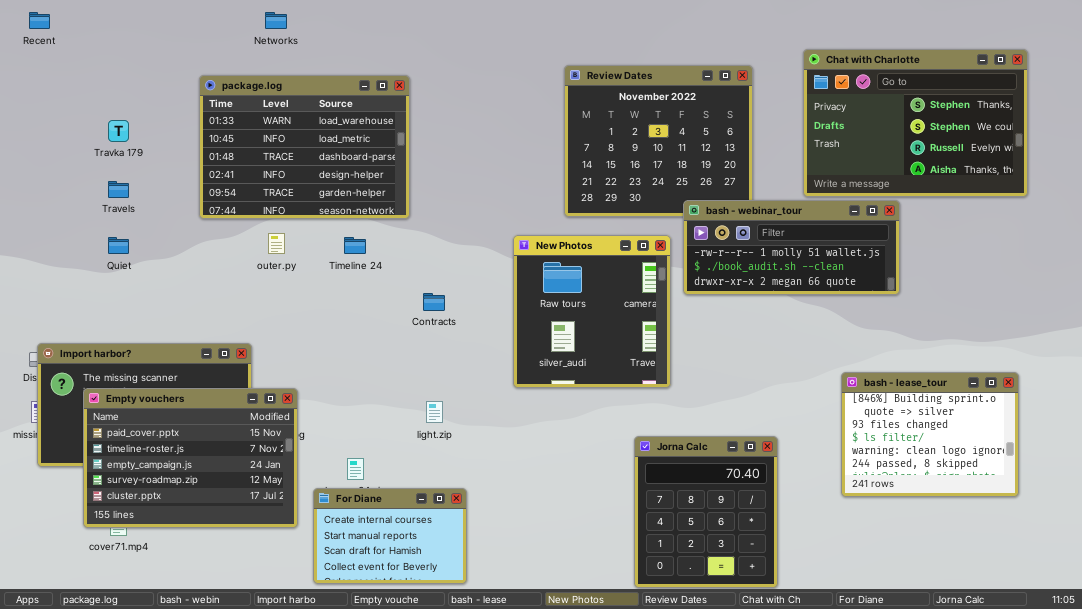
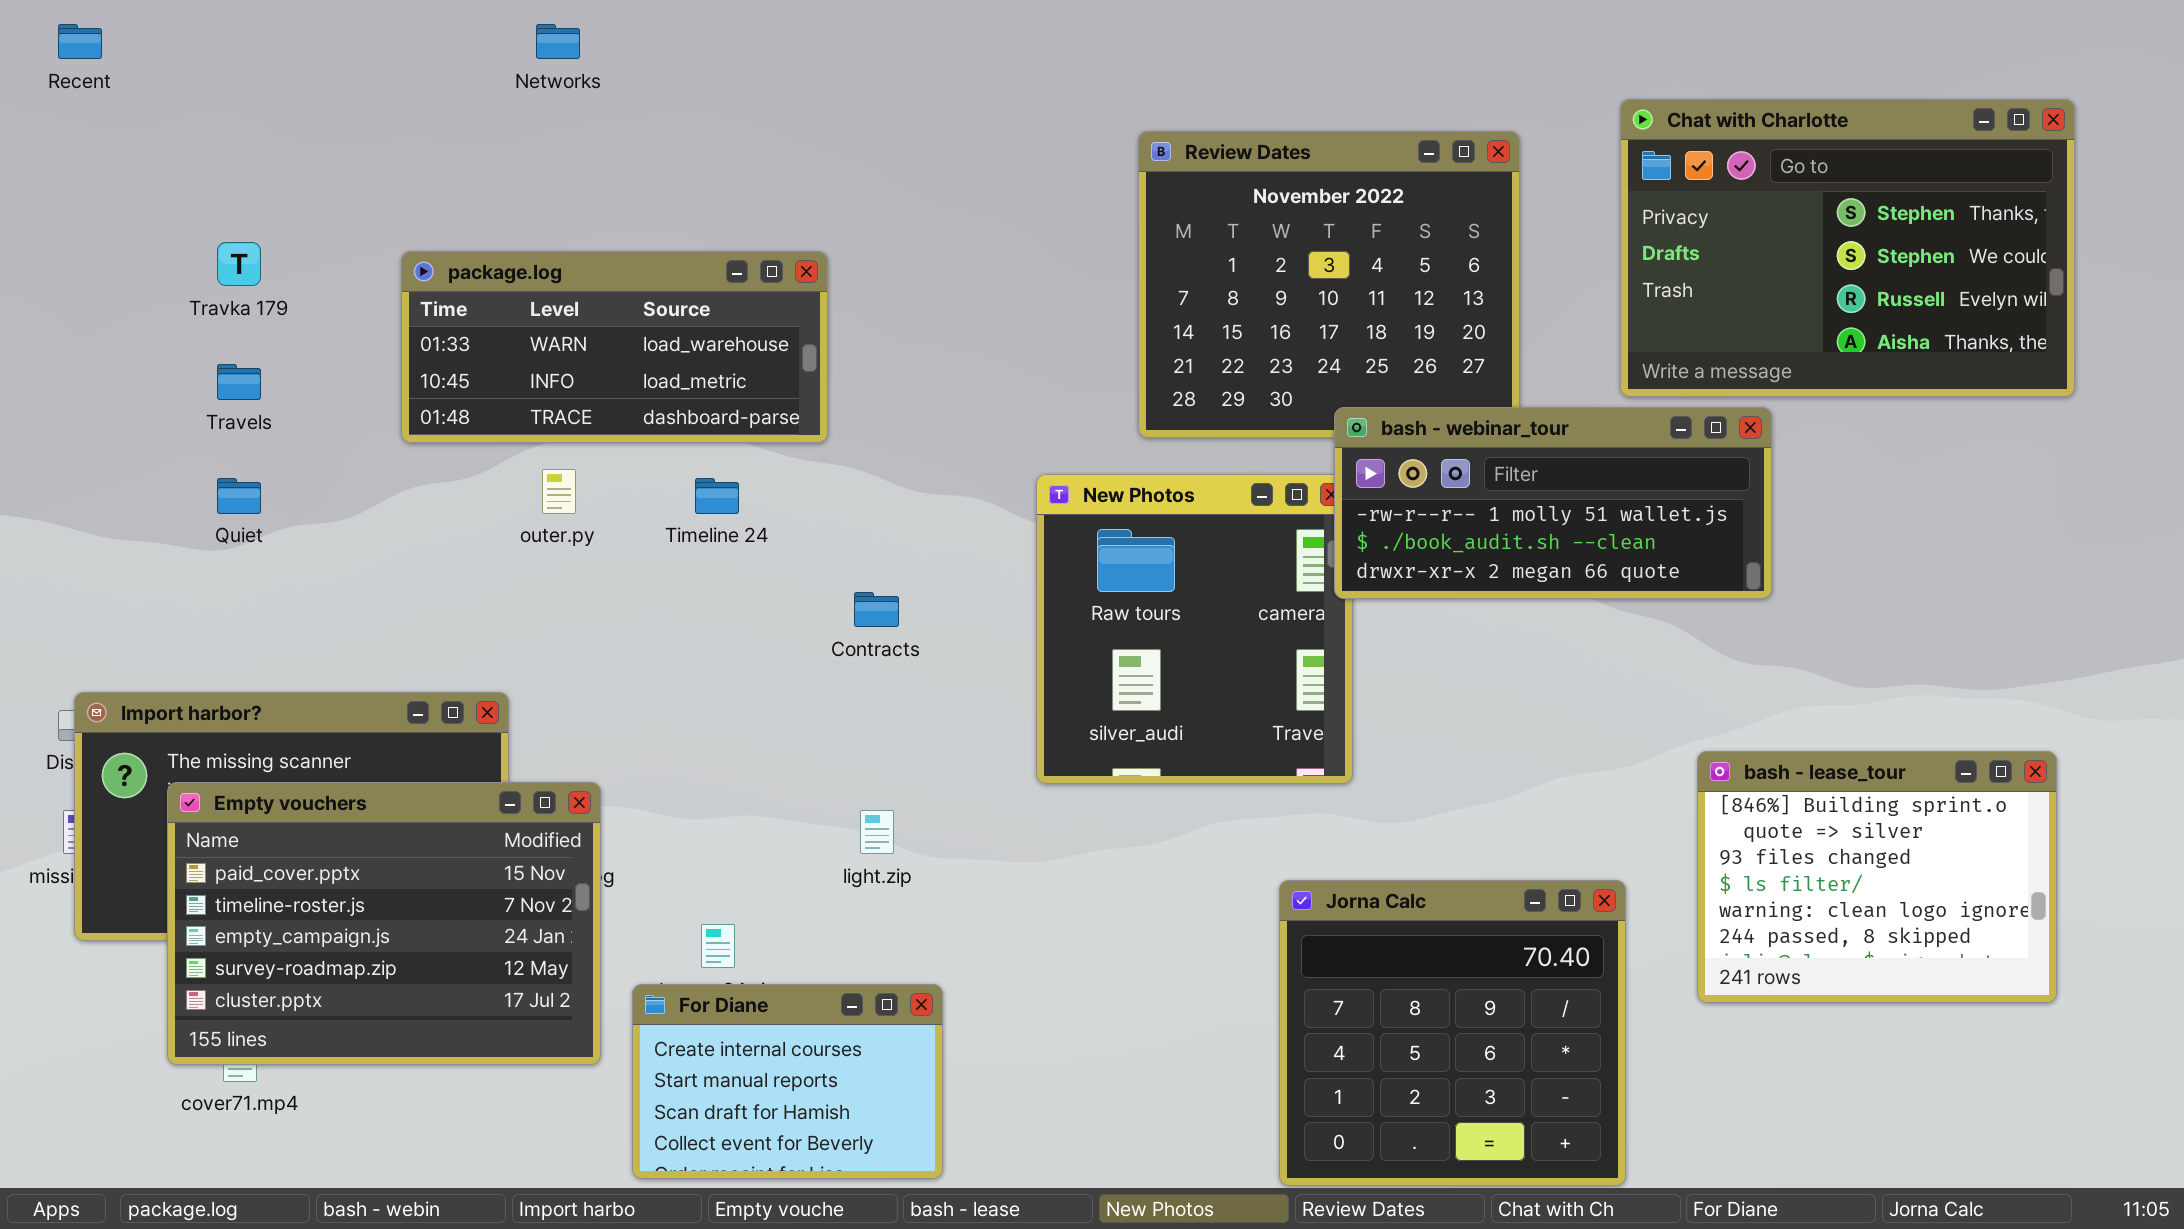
package.log: [199,75,410,219] -> [401,251,828,443], resized
bash - webinar_tour: [683,200,900,295] -> [1334,407,1772,599], moved
Jorna Calc: [634,436,778,588] -> [1279,880,1626,1186], resized

